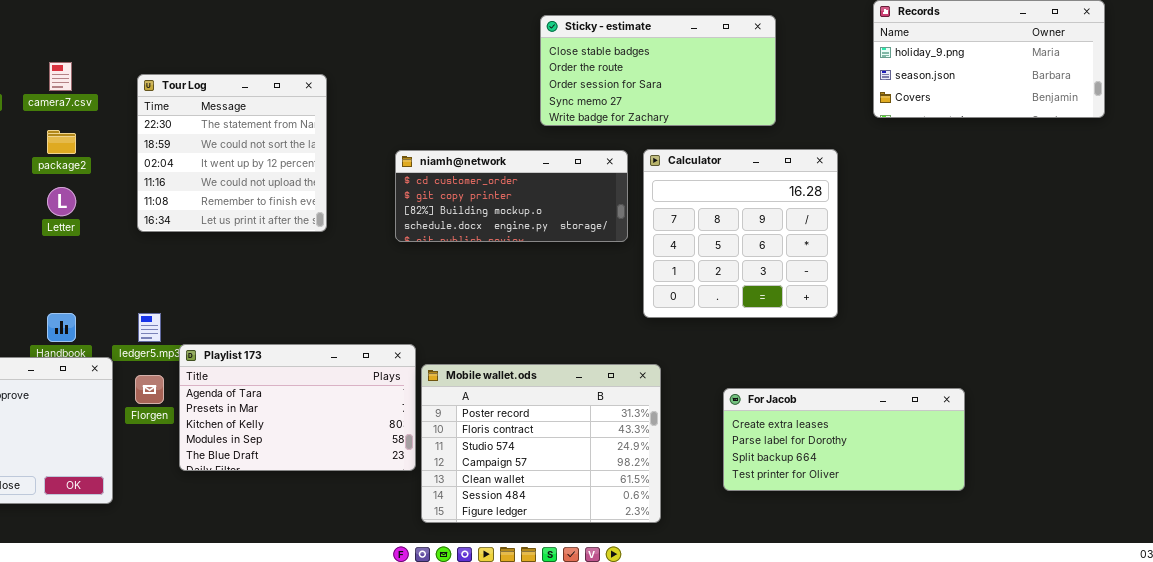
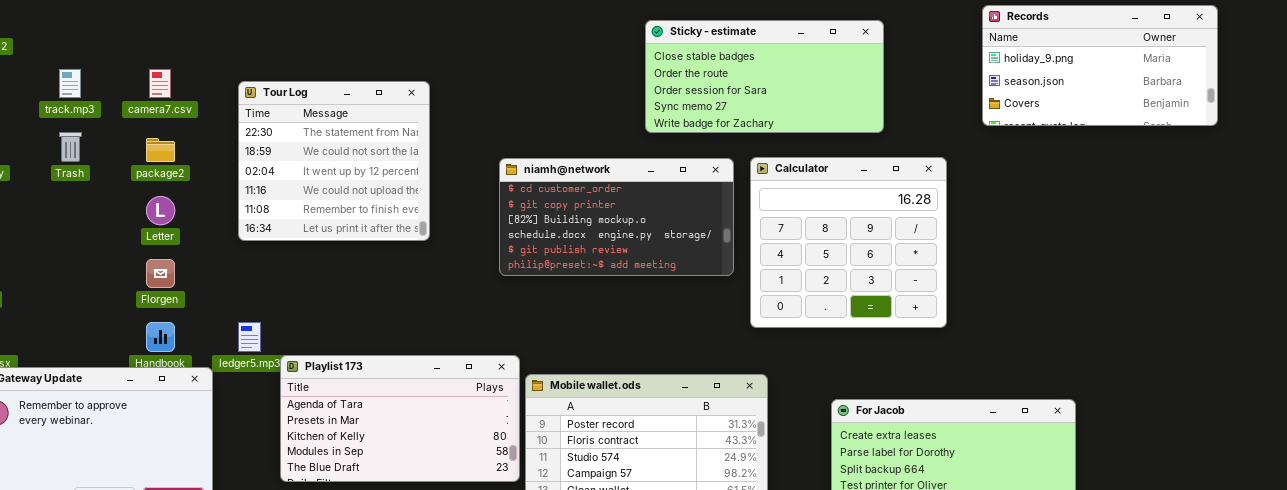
niamh@network: [395,150,628,242] -> [499,158,734,276], resized
Florgen: [135,375,164,404] -> [146,259,175,288], moved

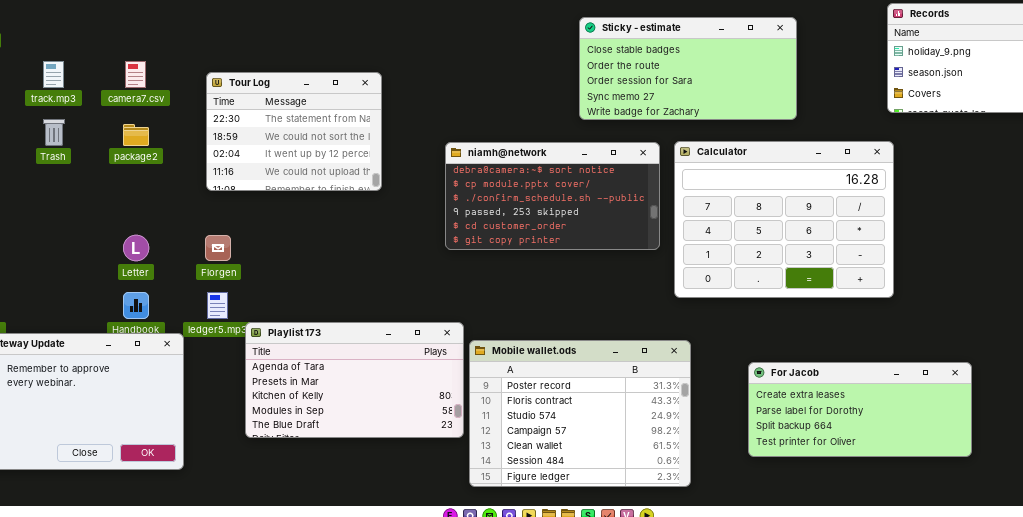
Tour Log: [238,81,430,241] -> [206,72,382,191], resized
Calculator: [750,157,947,328] -> [674,141,894,298], resized
niamh@network: [499,158,734,276] -> [445,142,660,250], scrolled up 4 rows
Letter: [146,196,175,225] -> [123,235,149,261], moved
Florgen: [146,259,175,288] -> [205,235,231,261], moved

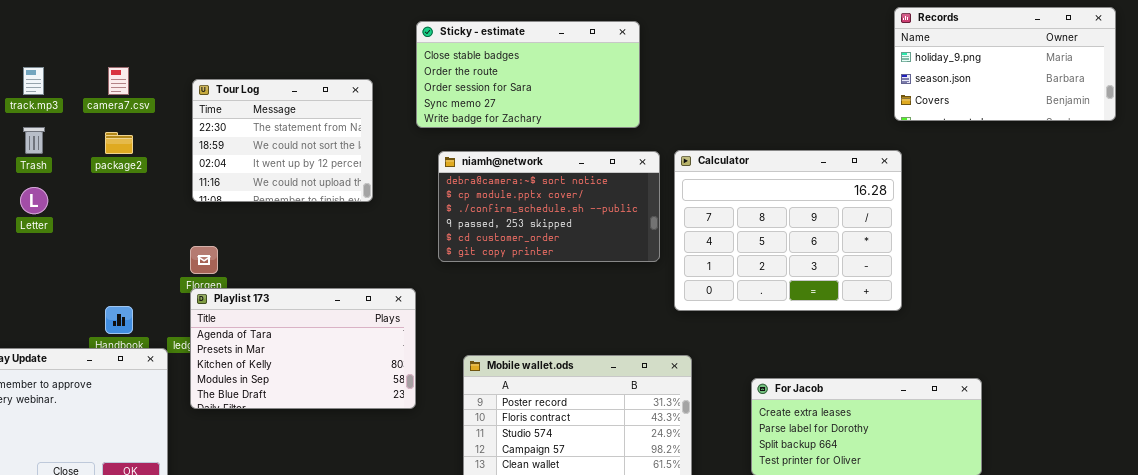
Sticky - estimate: [579,17,797,120] -> [416,21,640,128], moved
Letter: [123,235,149,261] -> [20,187,48,214], moved
Playlist 173: [245,322,464,438] -> [190,288,416,409], moved

